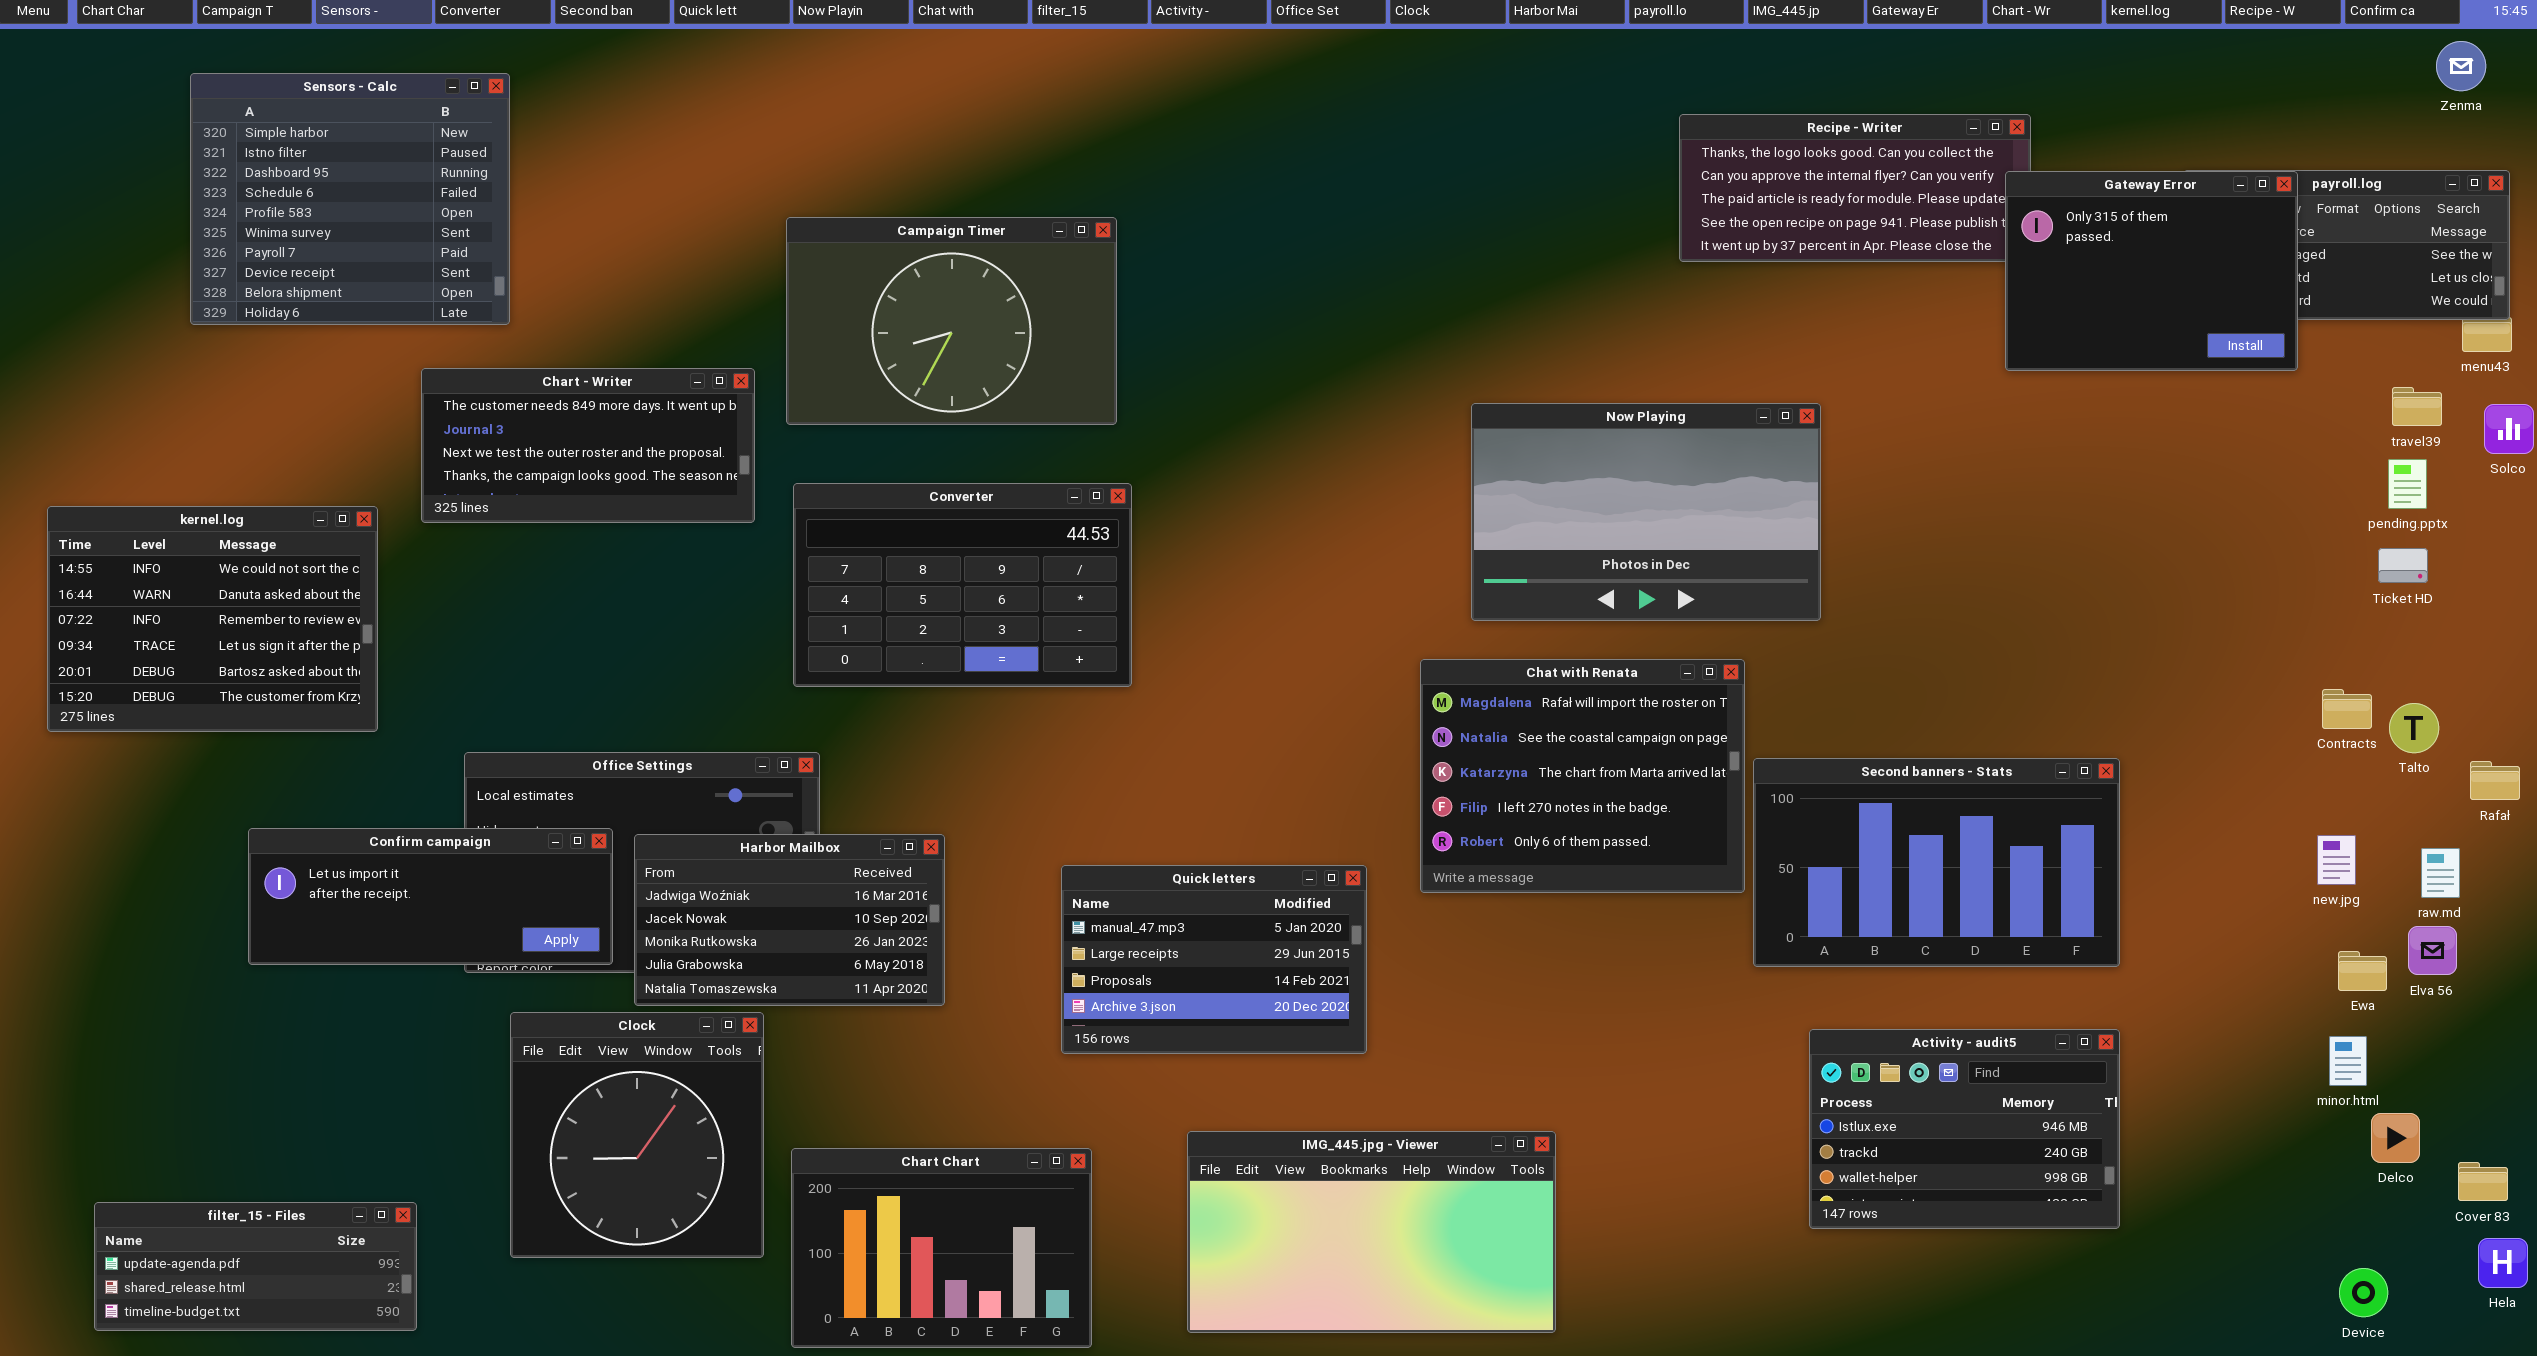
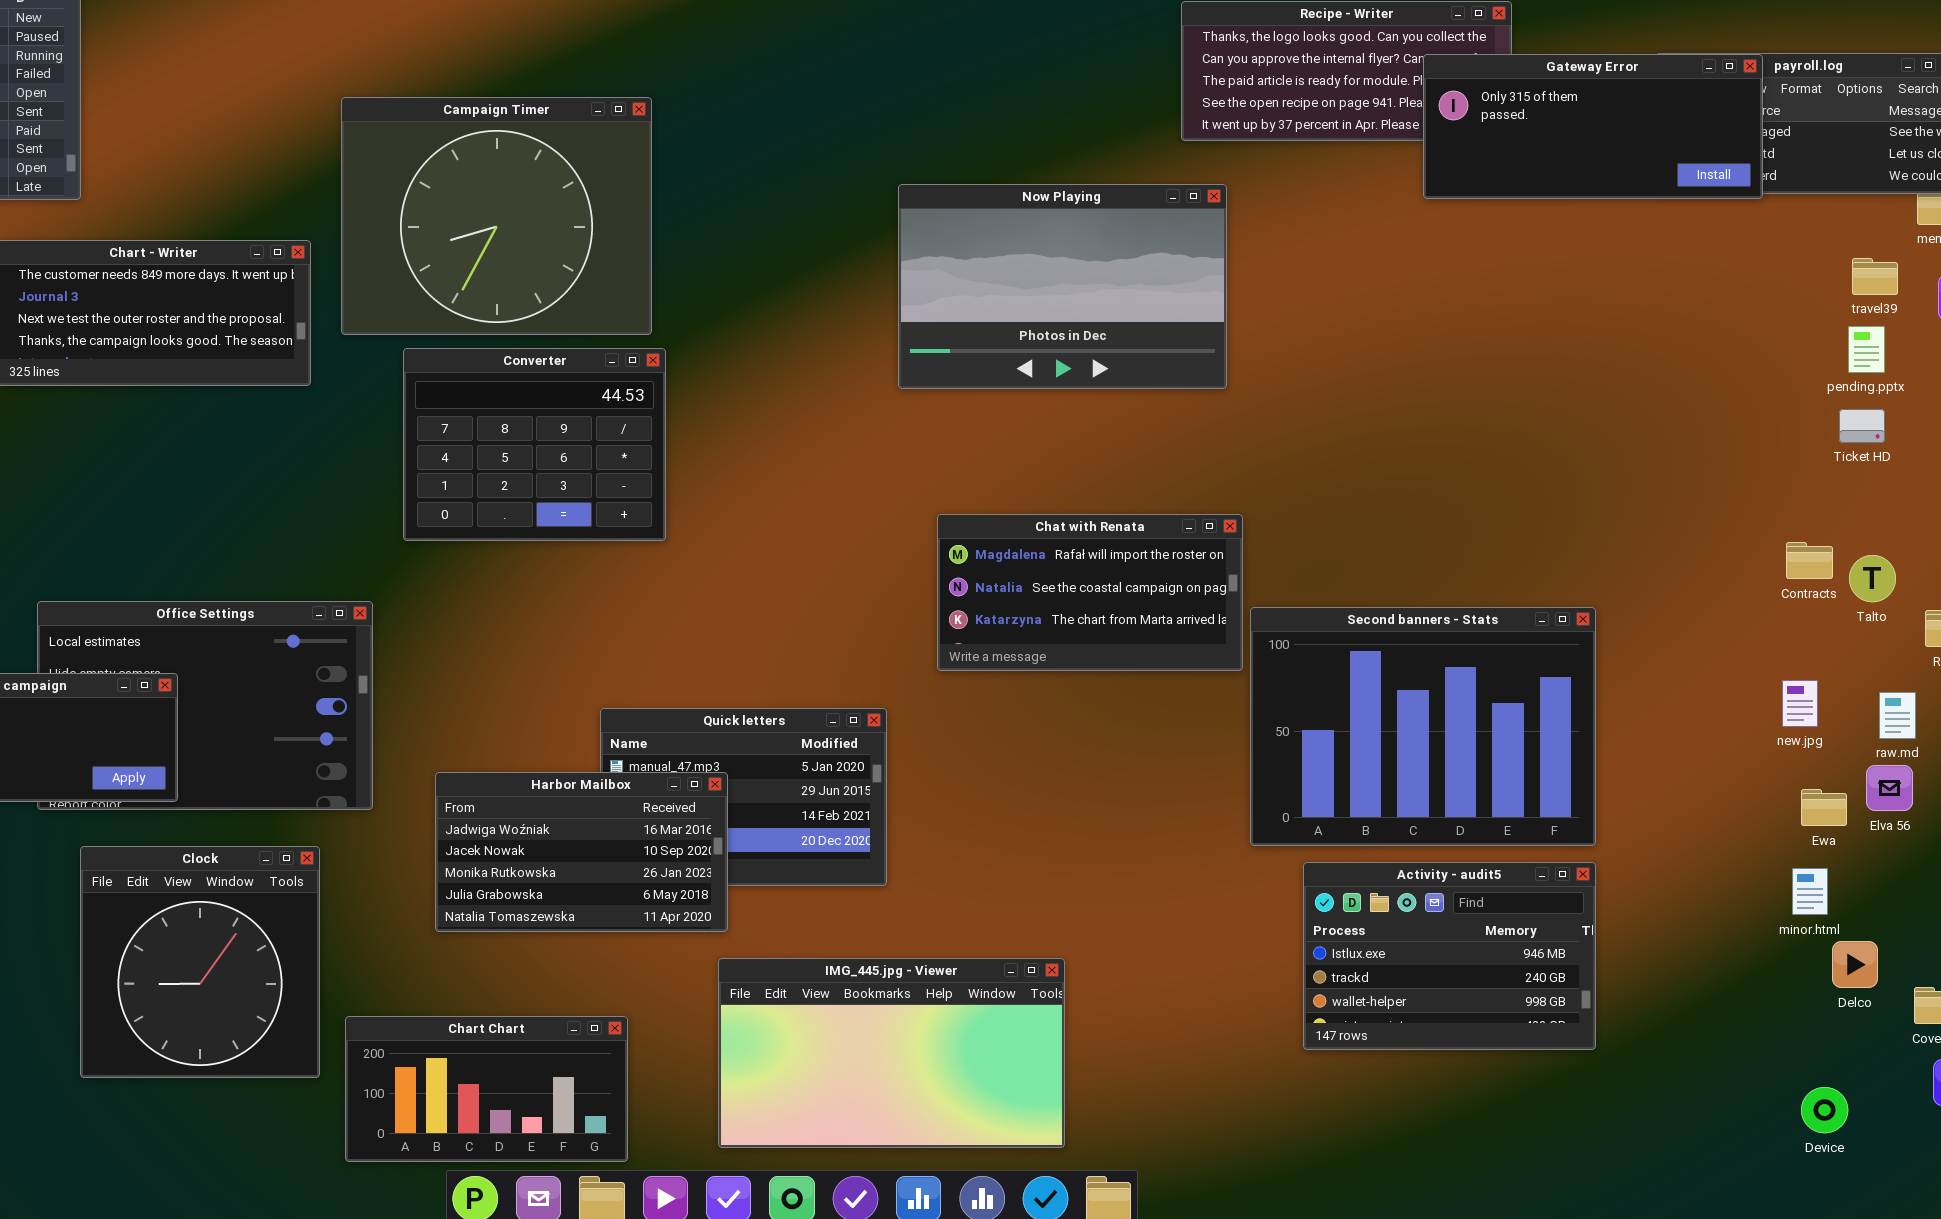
Gateway Error: [2005,171,2298,371] -> [1423,54,1763,199], resized
Campaign Timer: [786,217,1117,425] -> [341,97,652,335], resized
Now Playing: [1471,403,1821,621] -> [898,184,1227,389], moved
Converter: [793,483,1132,687] -> [403,348,666,541], resized
Chat with Renata: [1420,659,1745,893] -> [937,514,1243,671], resized
Second banners - Stats: [1753,758,2120,967] -> [1250,607,1596,846], resized
Harbor Mailbox: [634,834,945,1006] -> [435,772,728,932], moved
Chart Chart: [791,1148,1092,1348] -> [345,1016,628,1162], resized

